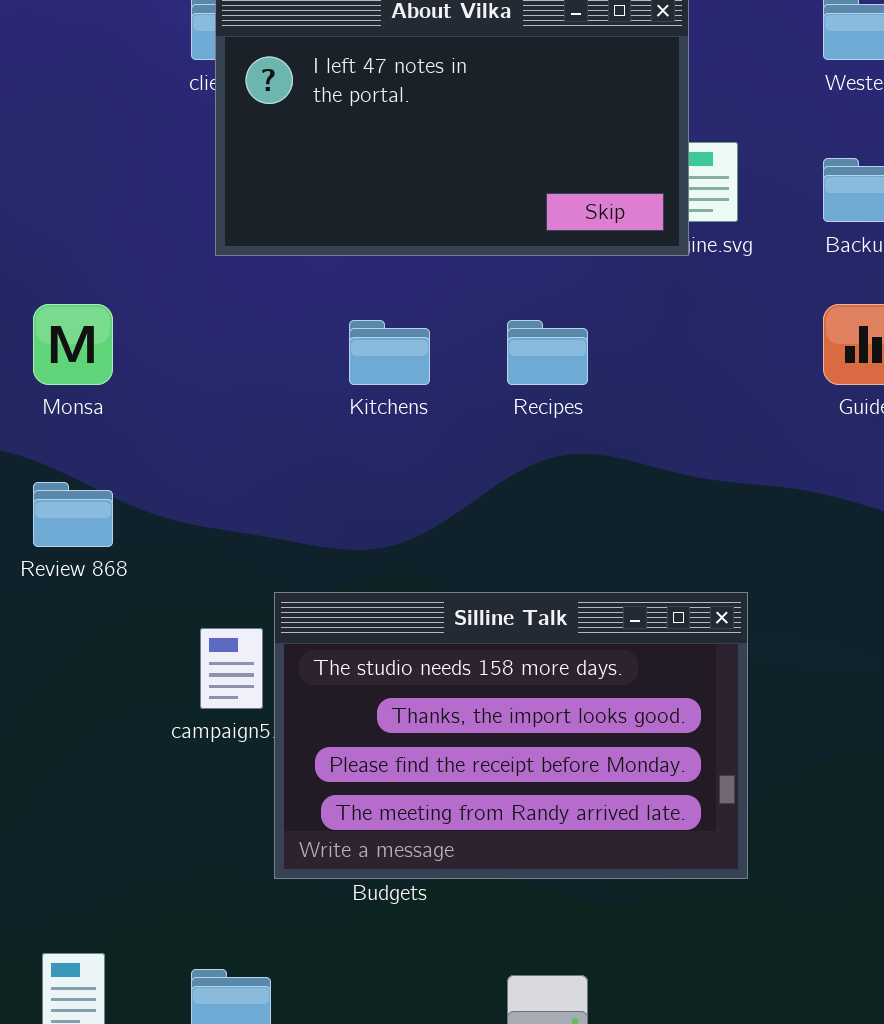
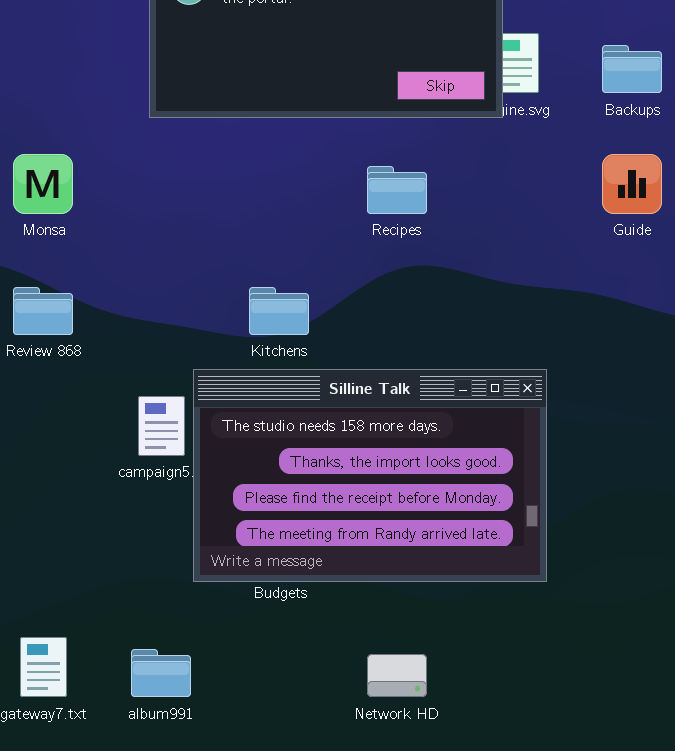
Kitchens: [349,320,430,385] -> [249,287,309,335], moved

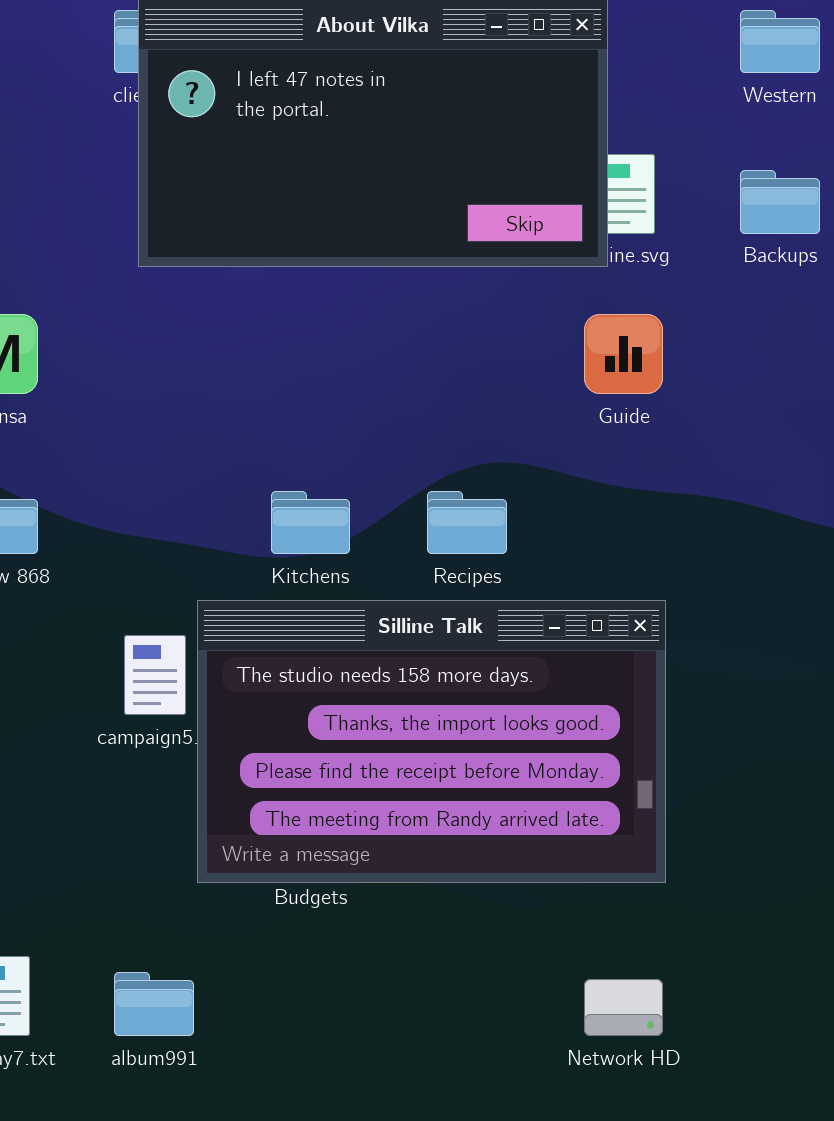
Guide: [602,154,662,214] -> [584,314,663,394], moved
Recipes: [367,166,427,214] -> [427,491,507,554], moved
Network HD: [367,654,427,697] -> [584,979,663,1036], moved

